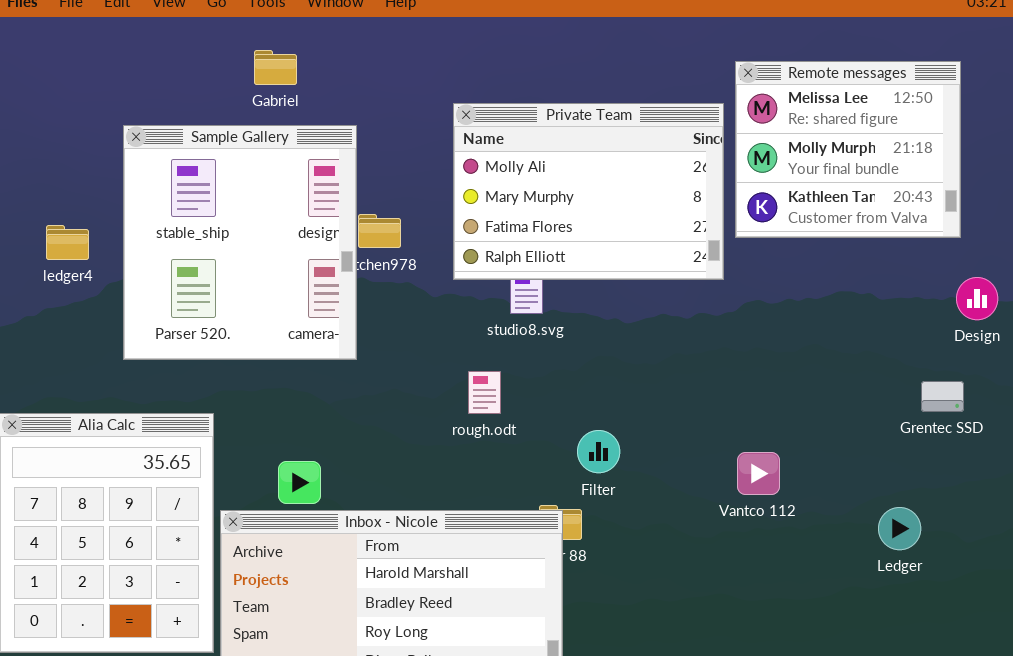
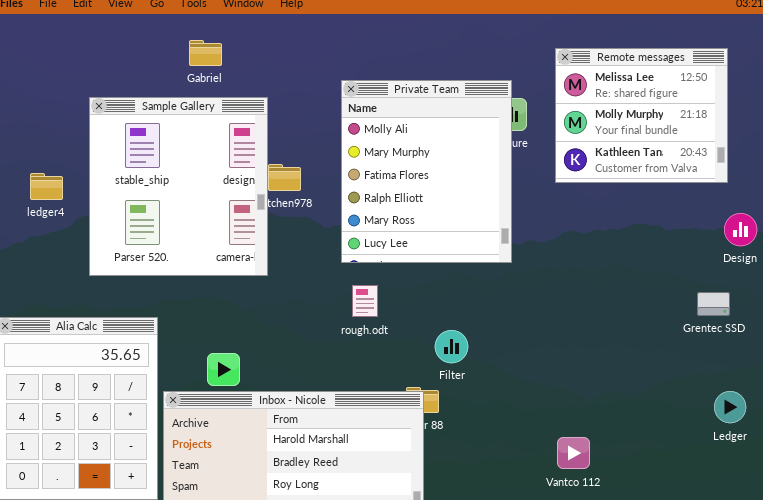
Private Team: [453,103,724,280] -> [341,80,512,263], resized
Vantco 112: [737,452,780,495] -> [557,437,590,469], moved
Ledger: [878,507,921,550] -> [714,391,746,423], moved

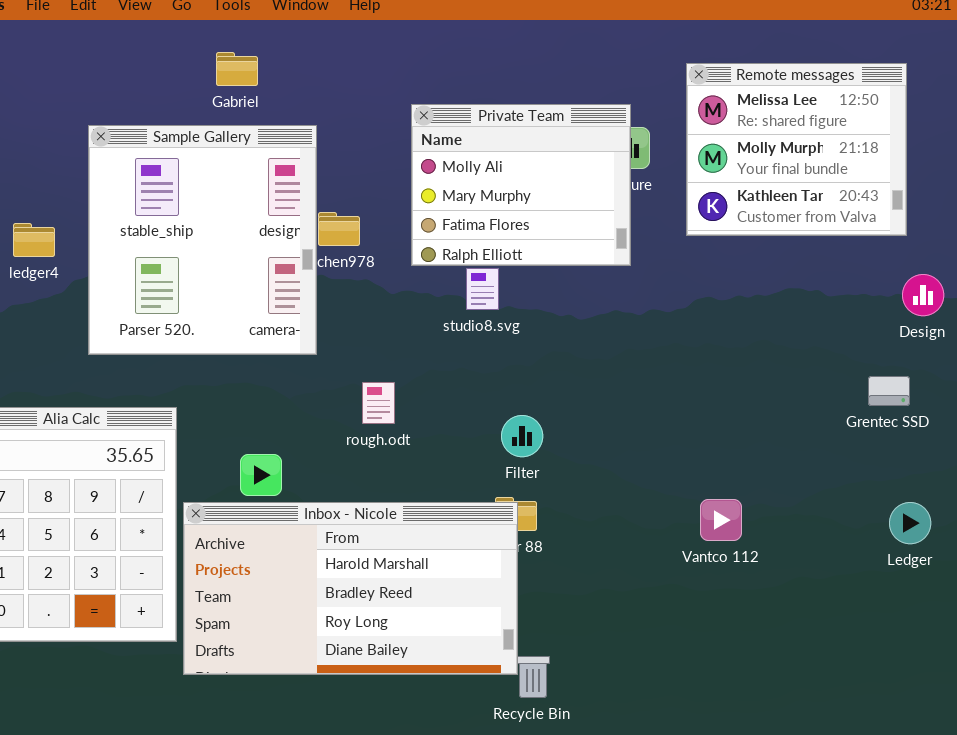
Private Team: [341,80,512,263] -> [411,104,631,266], resized
rough.odt: [352,285,378,317] -> [362,382,395,424], moved
Filter: [435,330,468,363] -> [501,415,543,457], moved
Vantco 112: [557,437,590,469] -> [700,499,742,541], moved

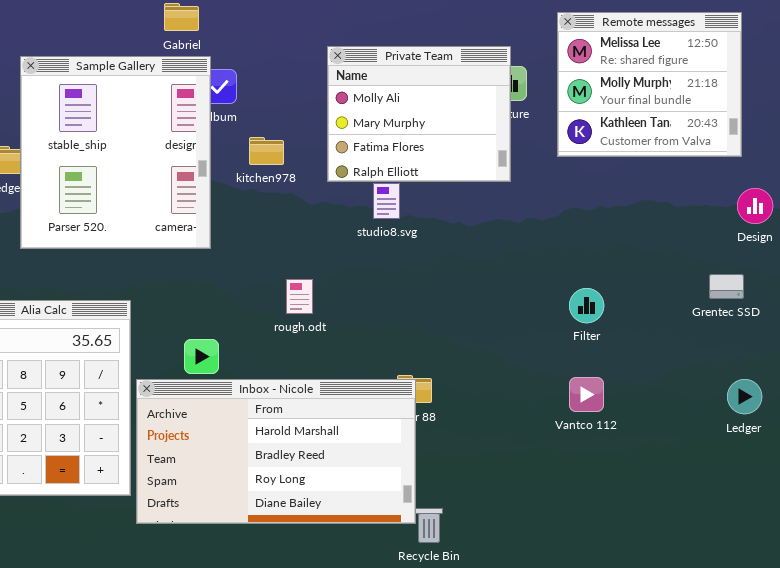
Sample Gallery: [88,125,317,355] -> [20,56,211,249], moved
Filter: [501,415,543,457] -> [569,288,604,323], moved

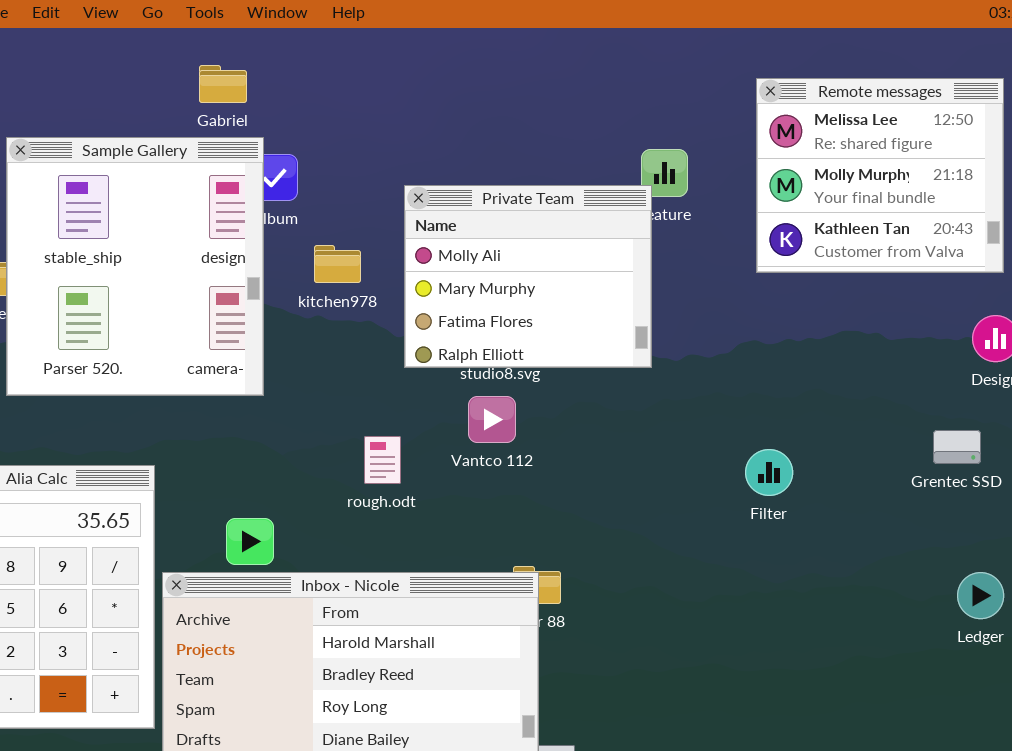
Remote messages: [557,12,742,157] -> [756,78,1004,273], moved
Private Team: [327,46,511,182] -> [404,185,652,368], moved
Vantco 112: [569,377,604,412] -> [468,396,516,443], moved

